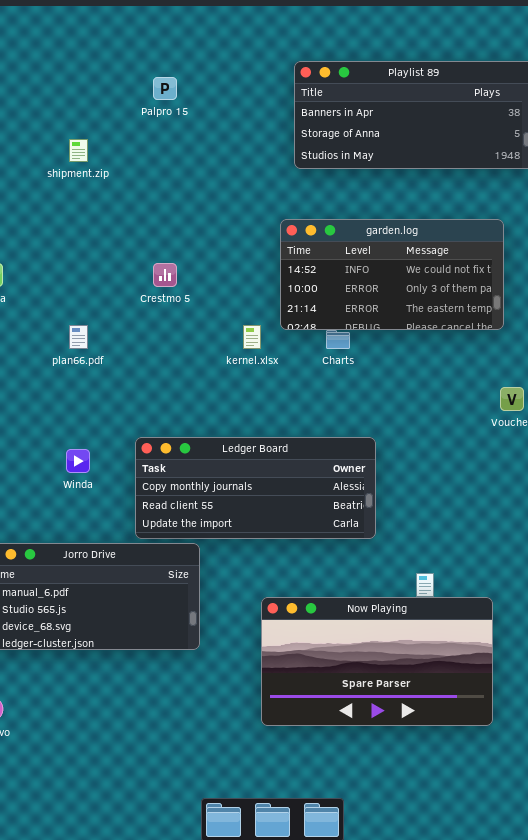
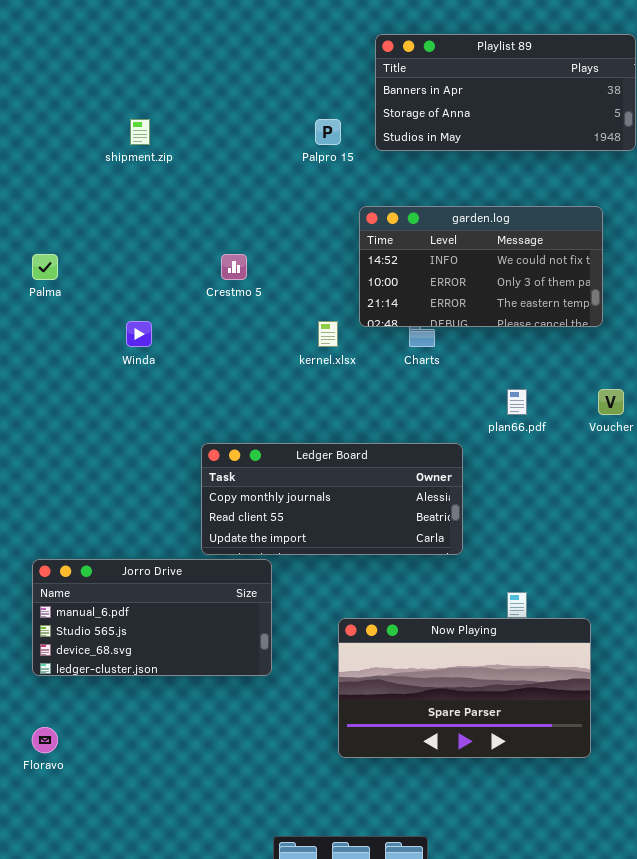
Palpro 15: [153,77,177,100] -> [315,119,341,145], moved
plan66.pdf: [69,325,88,349] -> [507,389,527,415], moved
Winda: [66,449,90,473] -> [126,321,152,347], moved

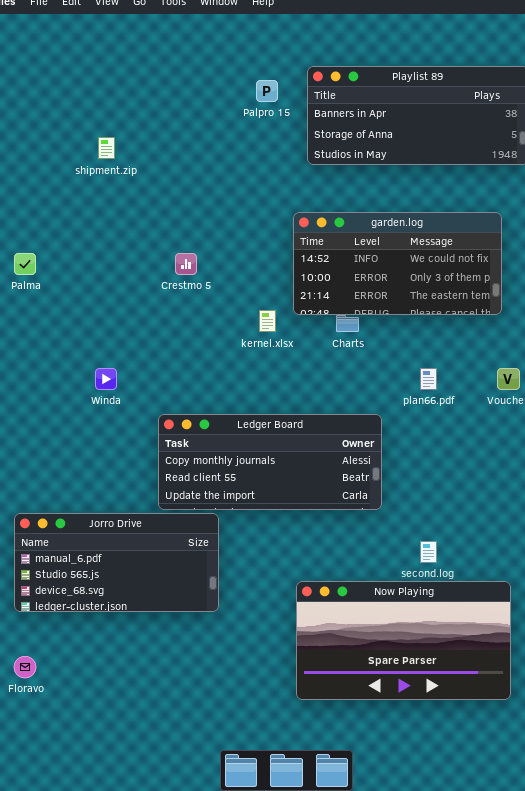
Palpro 15: [315,119,341,145] -> [256,80,278,102], moved
Winda: [126,321,152,347] -> [95,368,117,390], moved
Now Playing: [338,618,591,758] -> [296,581,511,700], moved

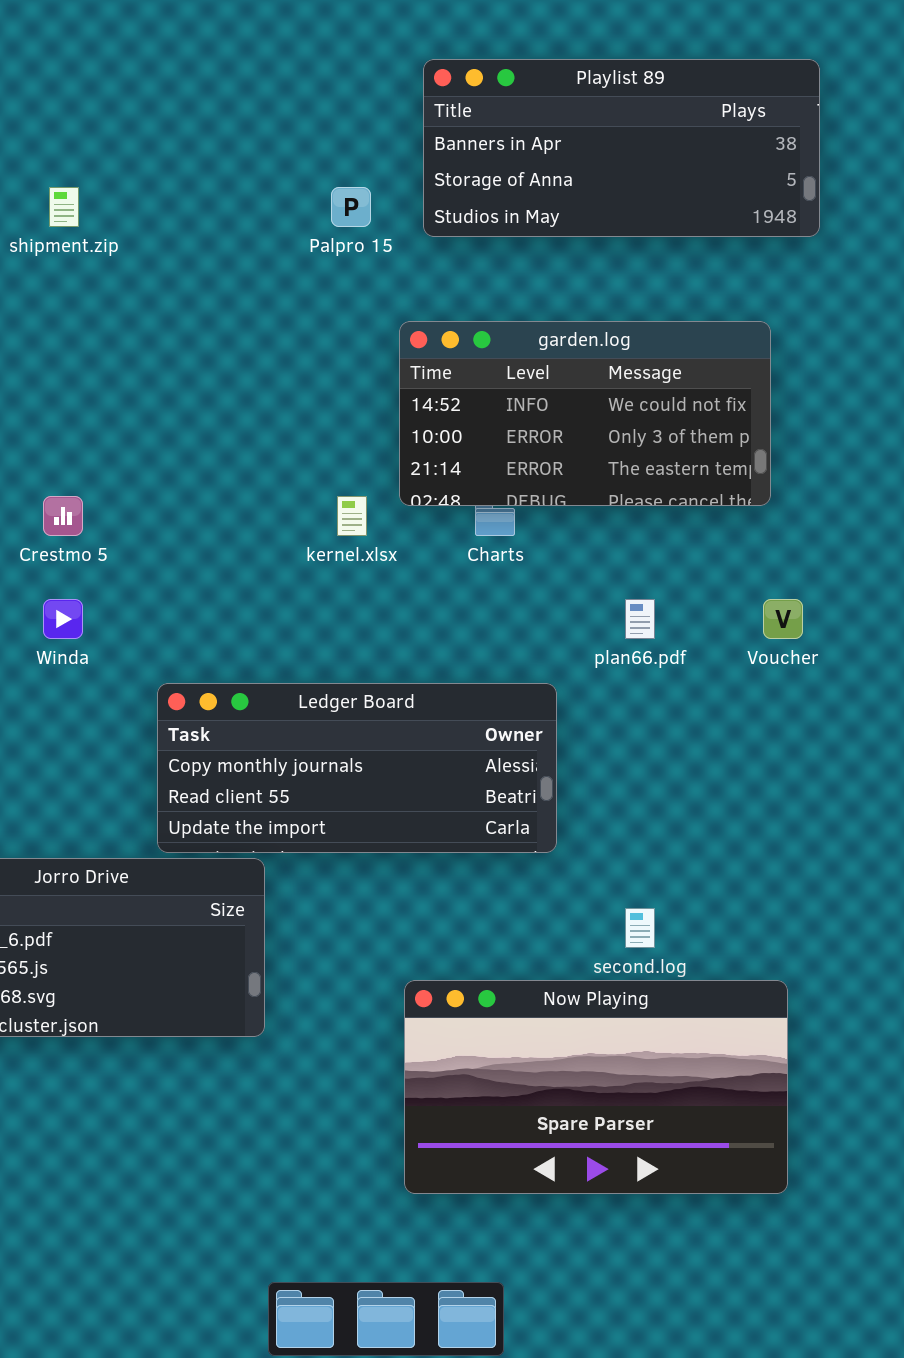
Palpro 15: [256,80,278,102] -> [331,187,371,227], moved
Crestmo 5: [175,253,197,275] -> [43,496,83,536], moved

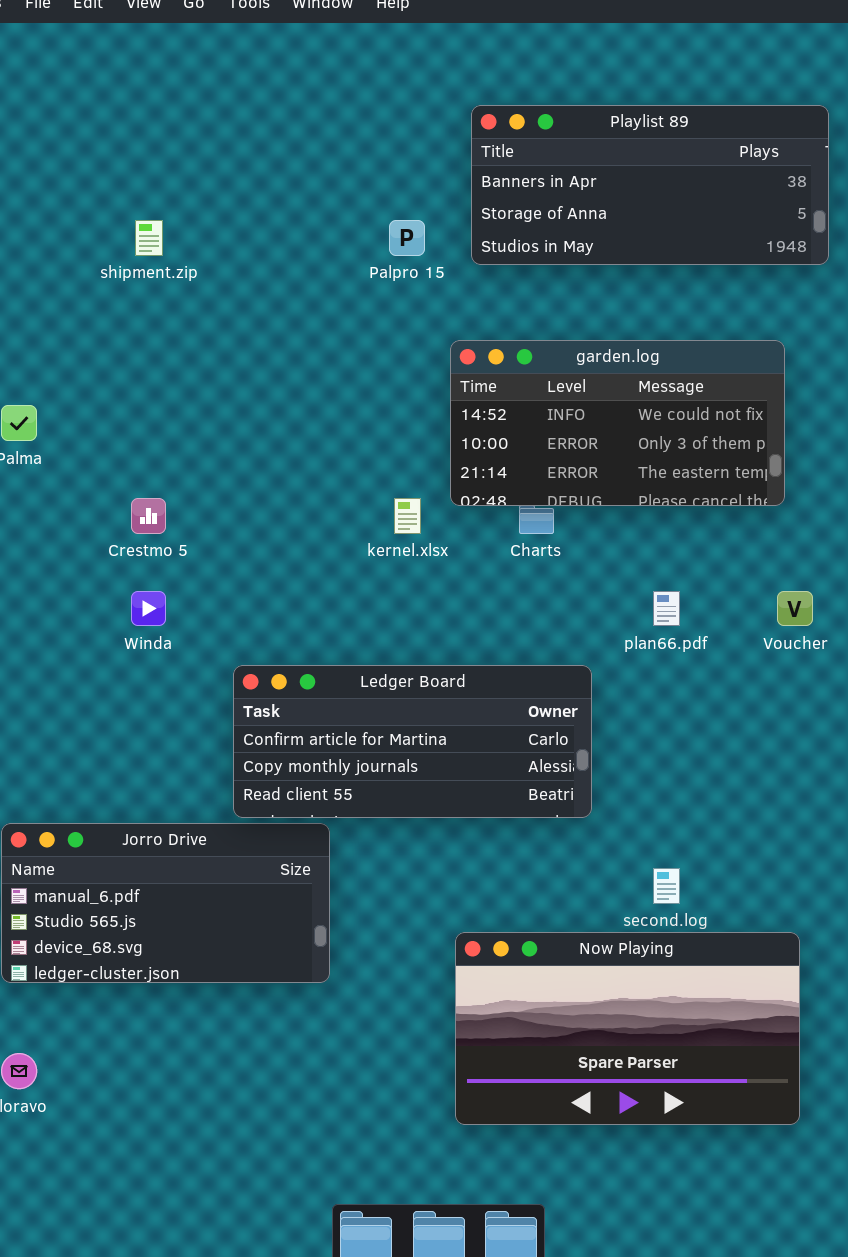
Ledger Board: [157,683,557,853] -> [233,665,592,818], scrolled up 1 row

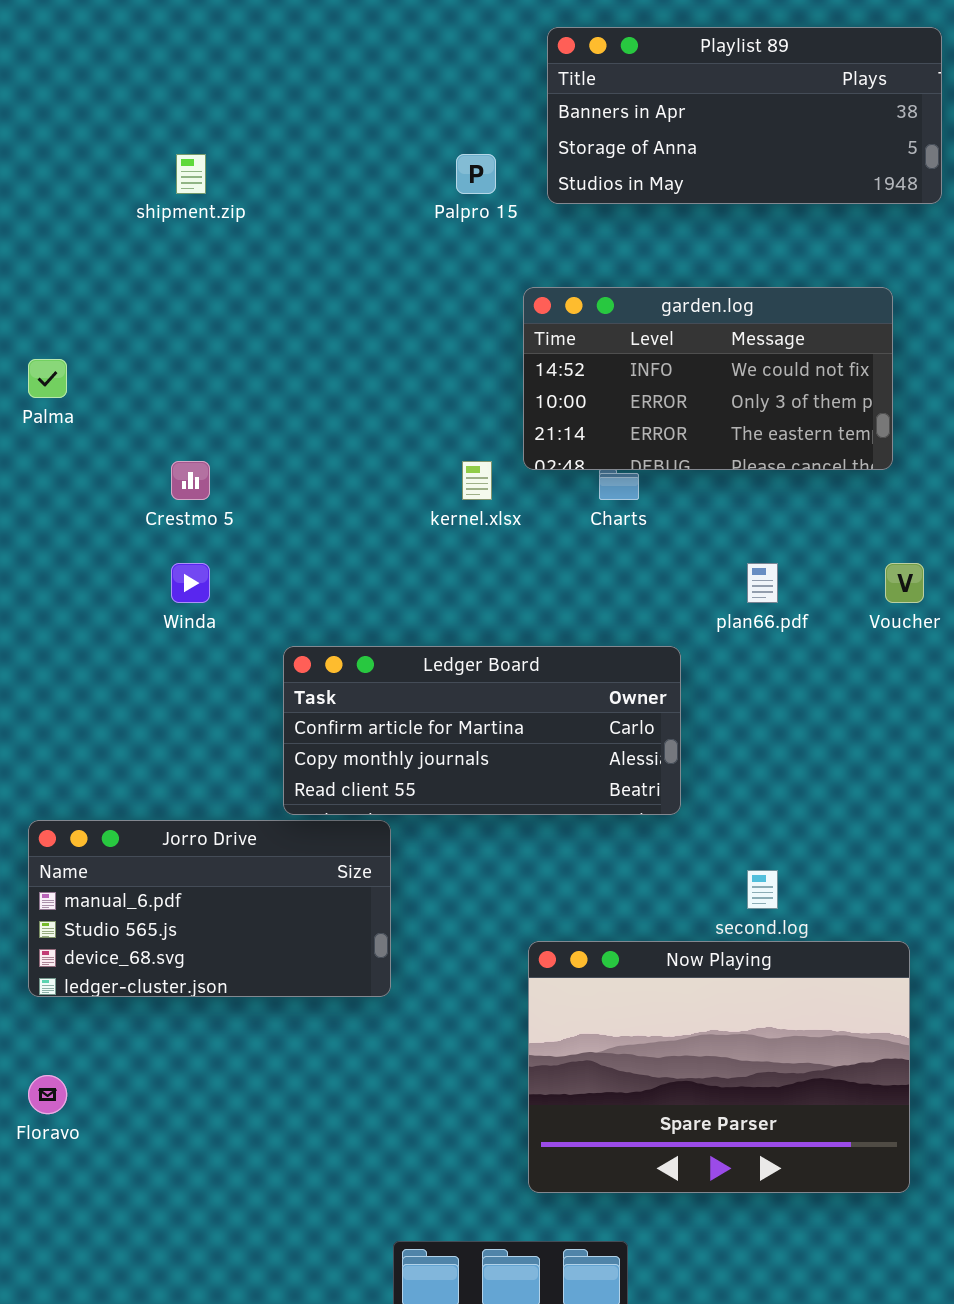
Now Playing: [455,932,800,1125] -> [528,941,910,1193], resized

